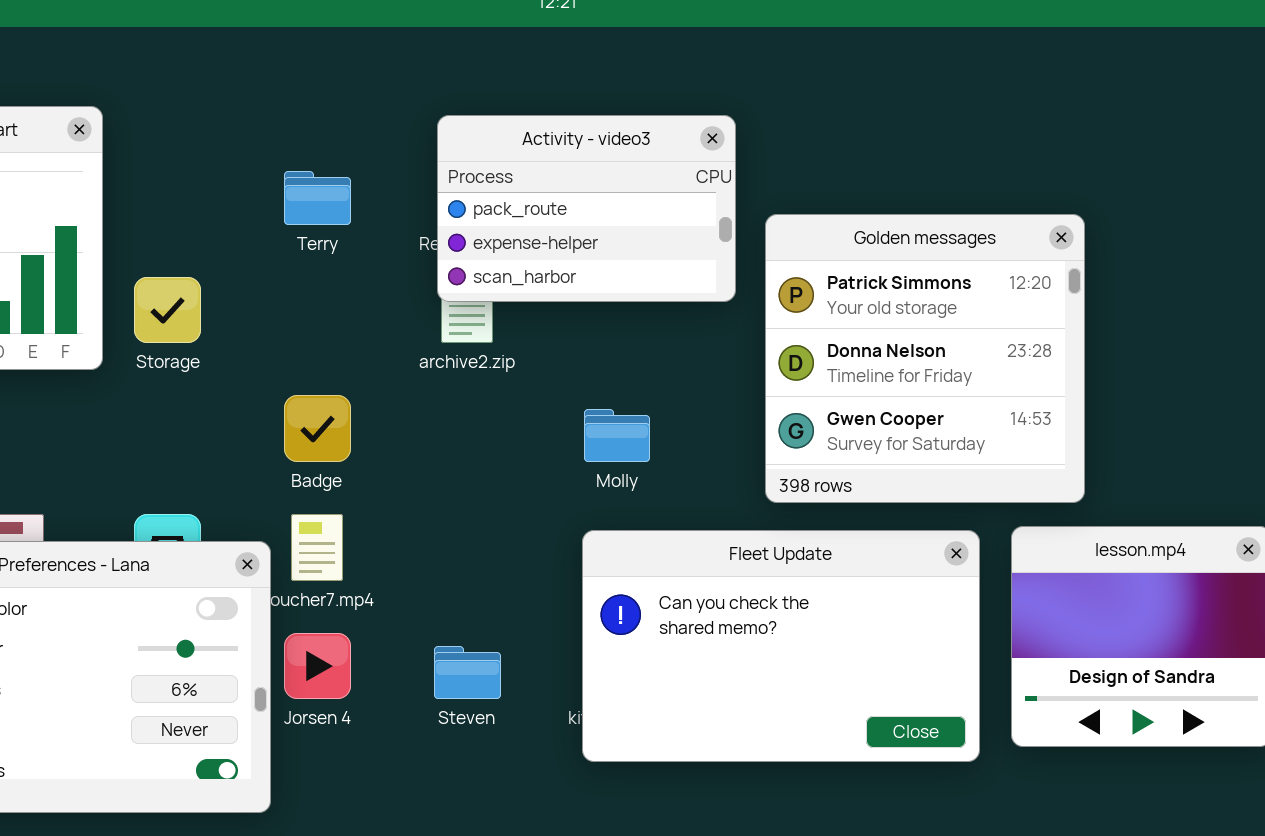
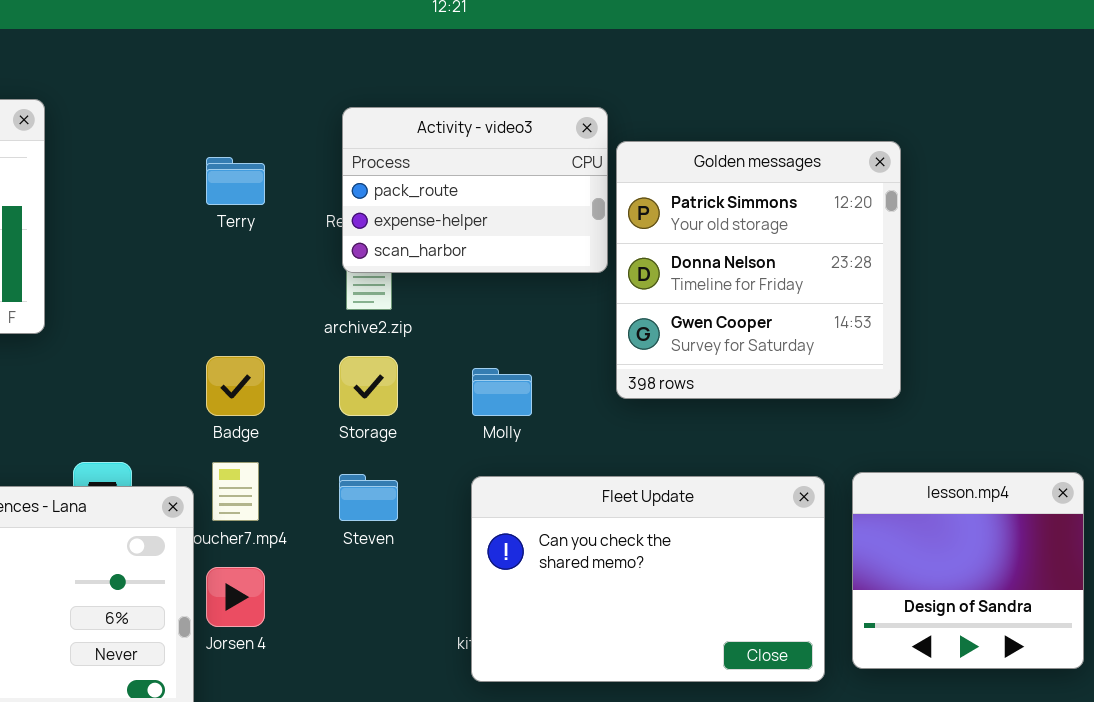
Golden messages: [765,214,1085,503] -> [616,141,901,399], moved
Storage: [134,277,201,343] -> [339,356,398,416], moved
Steven: [434,646,501,699] -> [339,474,398,521], moved

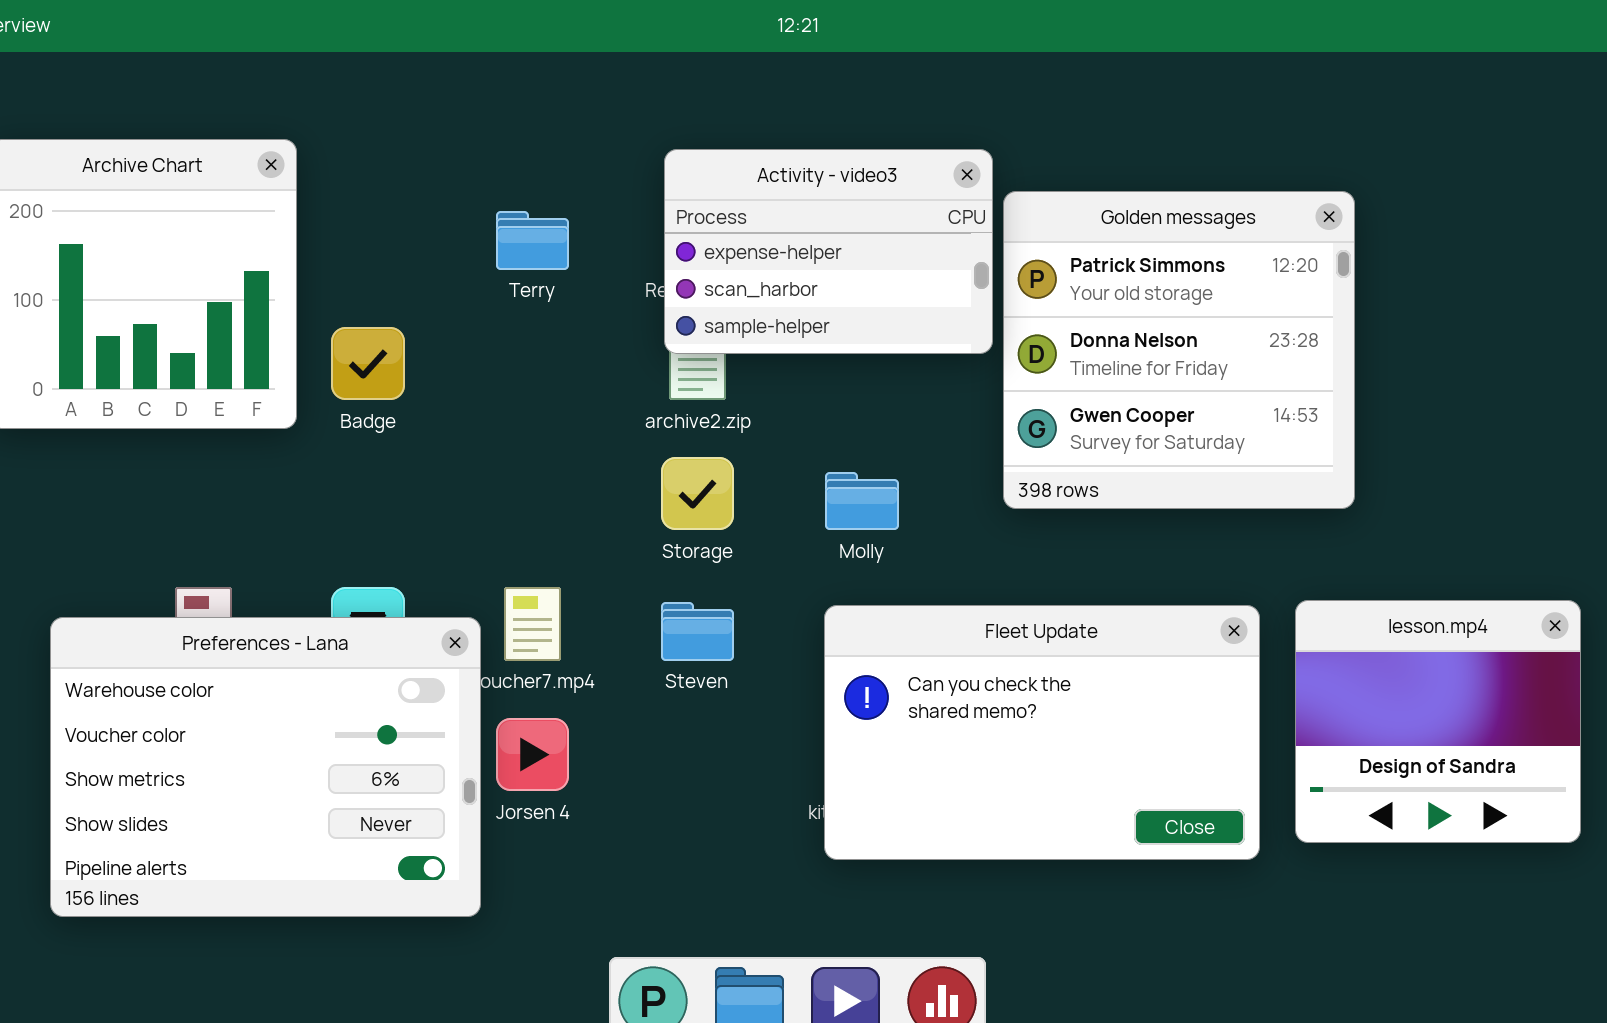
Activity - video3: [342,107,608,273] -> [664,149,993,354], scrolled down 1 row
Badge: [206,356,265,416] -> [331,327,405,400], moved

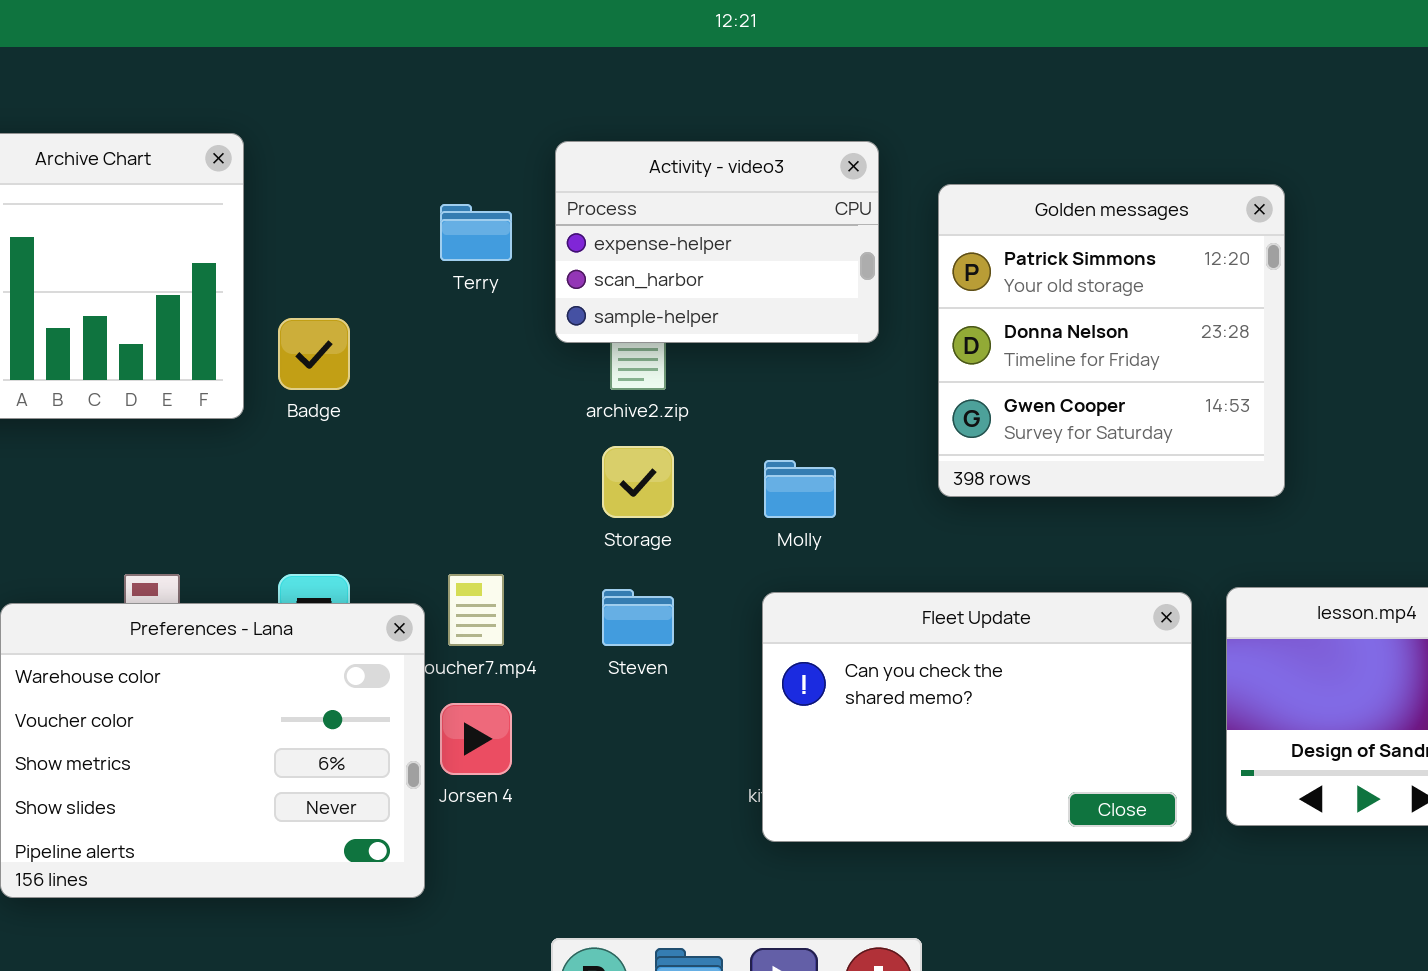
Activity - video3: [664,149,993,354] -> [555,141,879,343], moved

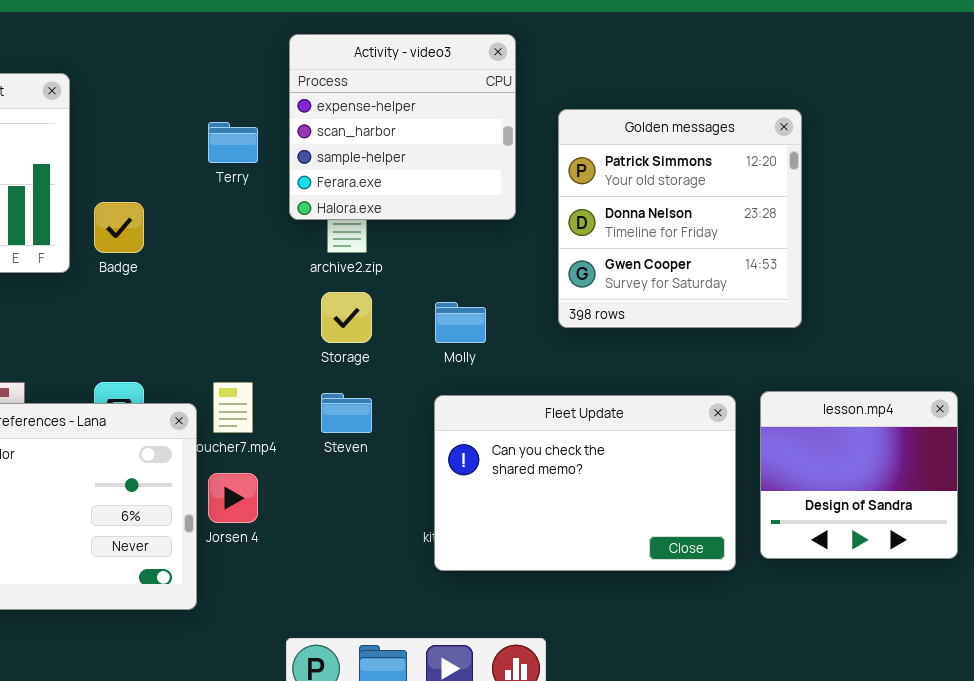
Activity - video3: [555,141,879,343] -> [289,34,516,220], resized

